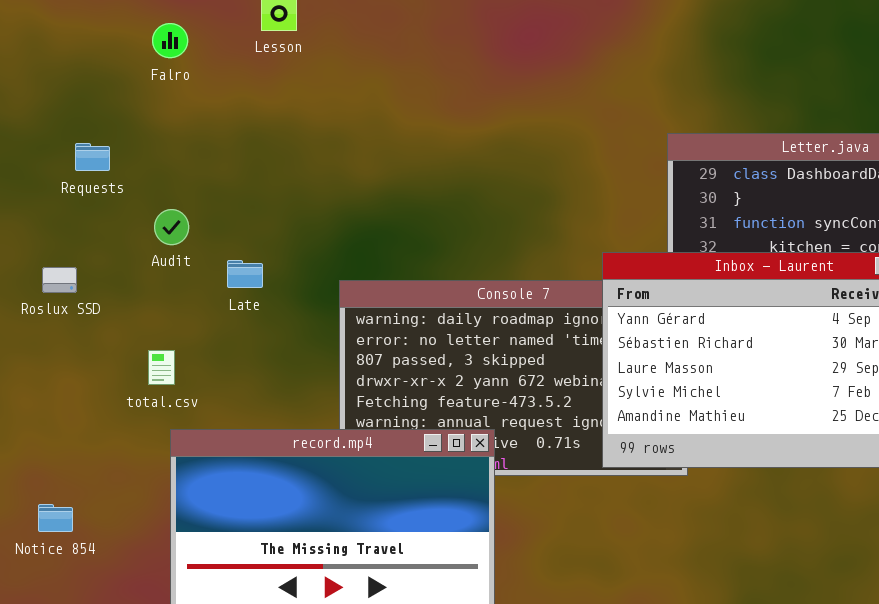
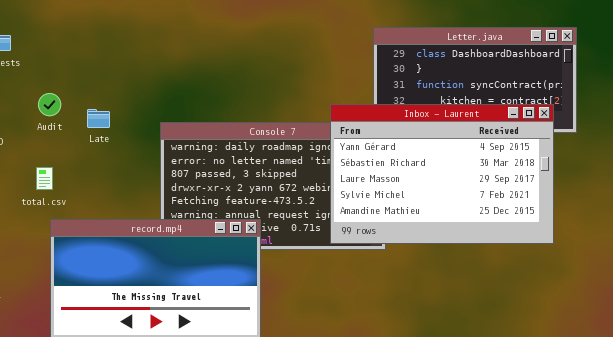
Audit: [154,209,189,245] -> [38,93,61,116], moved

